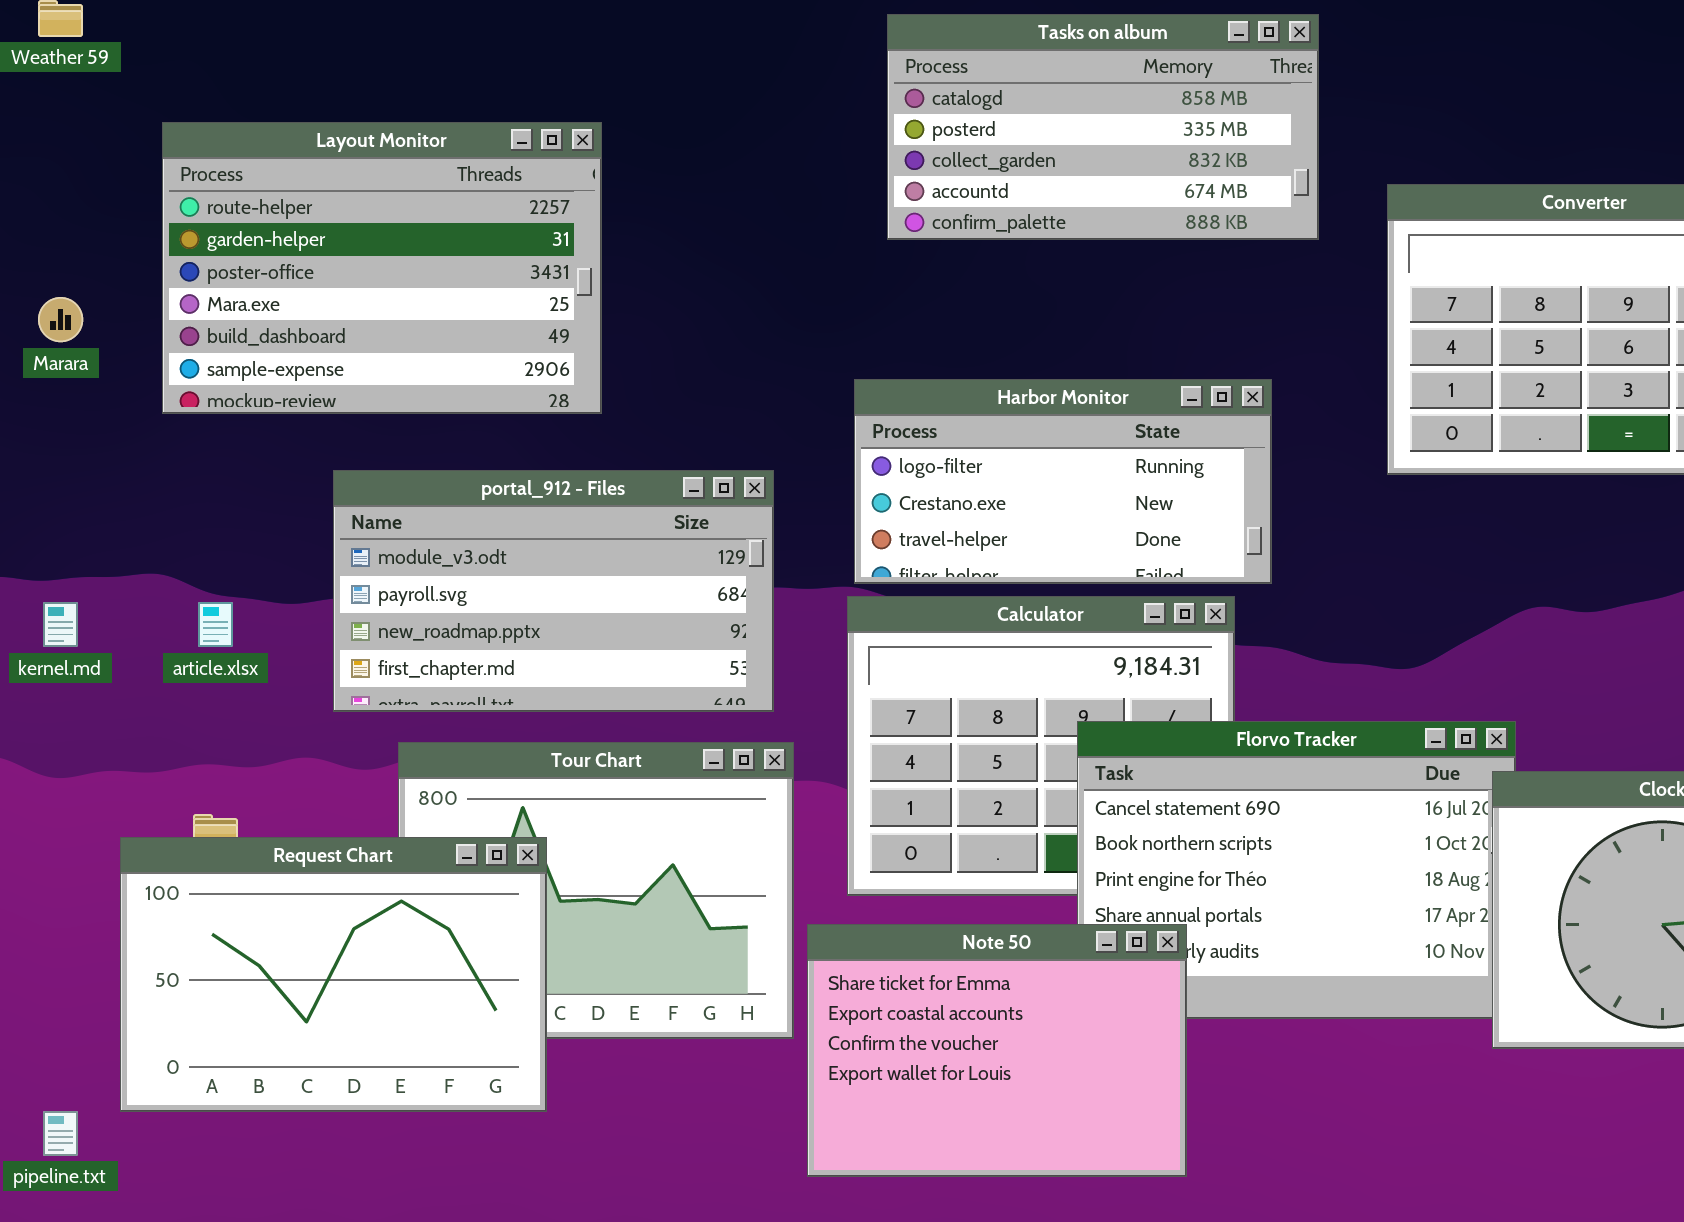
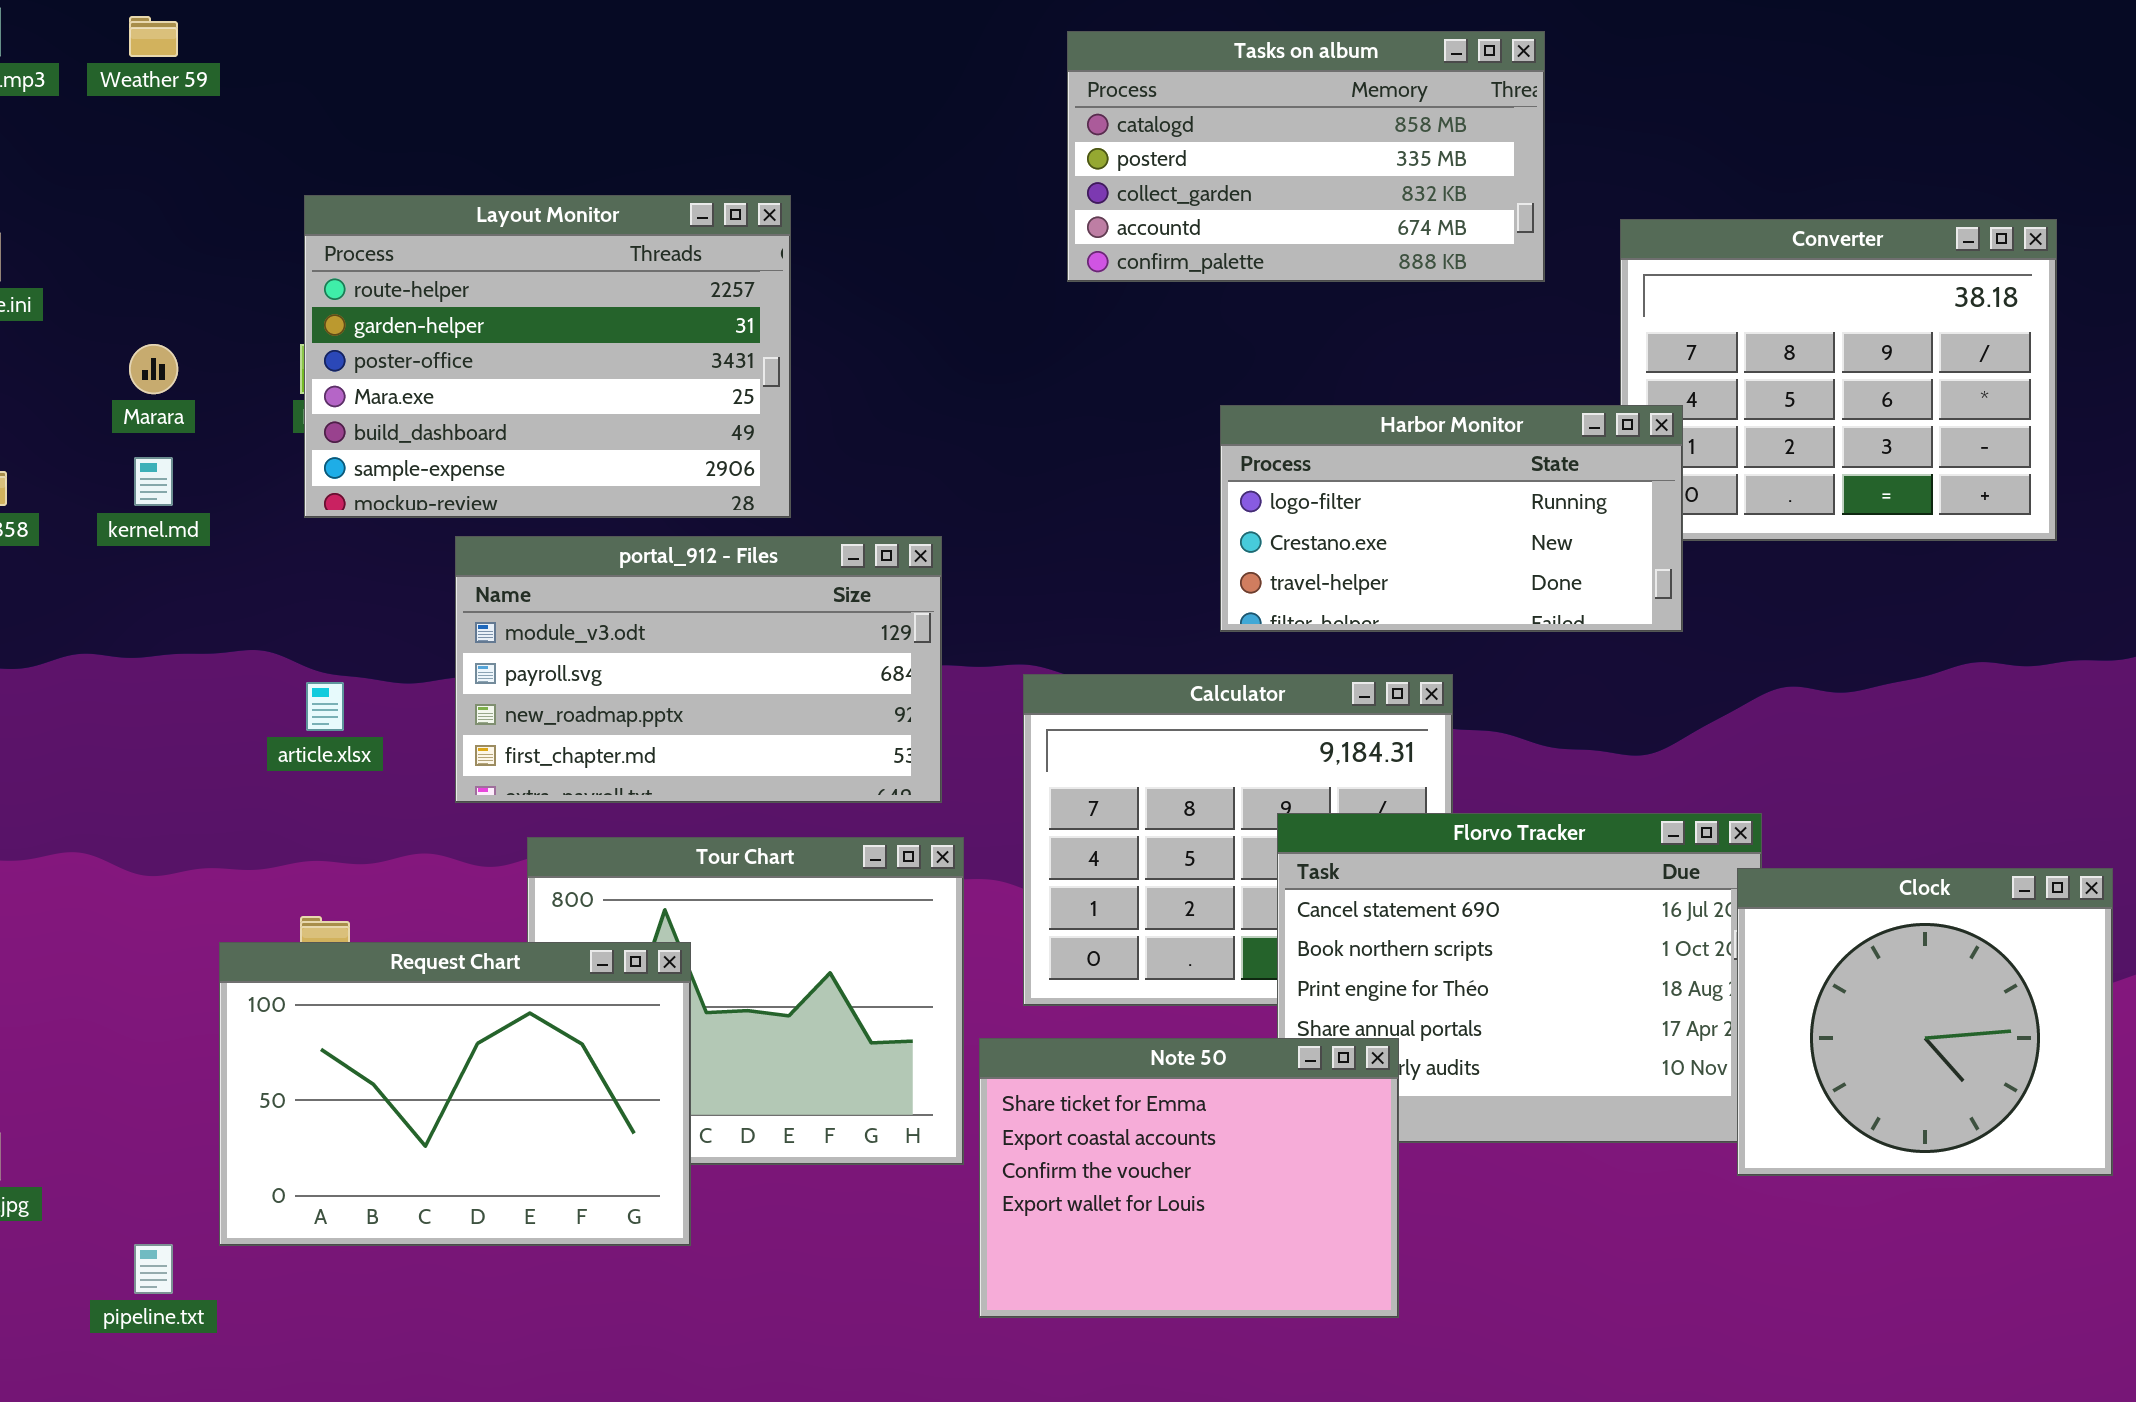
Layout Monitor: [162,122,602,414] -> [304,195,791,518], moved
Harbor Monitor: [854,379,1272,584] -> [1220,405,1683,632], moved
kernel.md: [43,602,78,647] -> [134,457,173,506], moved

